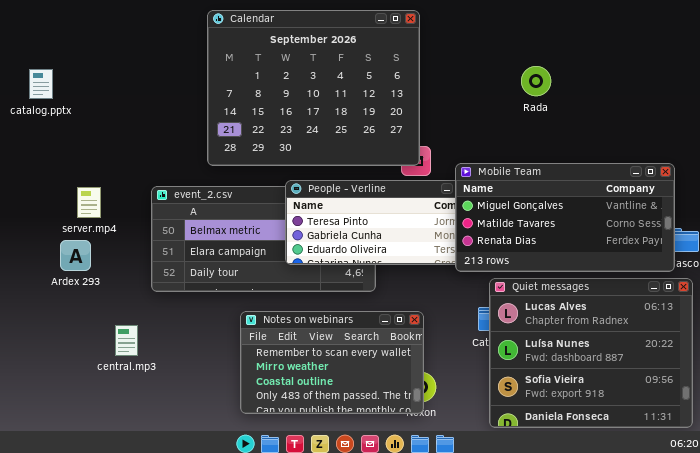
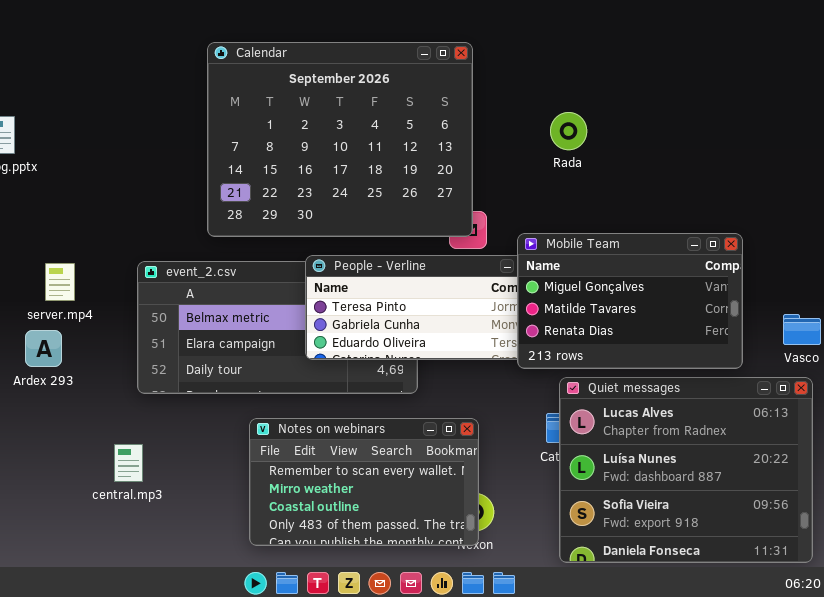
Rada: [521,66,551,96] -> [550,112,587,150], moved
Mobile Team: [455,163,675,272] -> [517,233,743,369], resized
central.mp3: [115,325,138,356] -> [114,444,143,482], moved

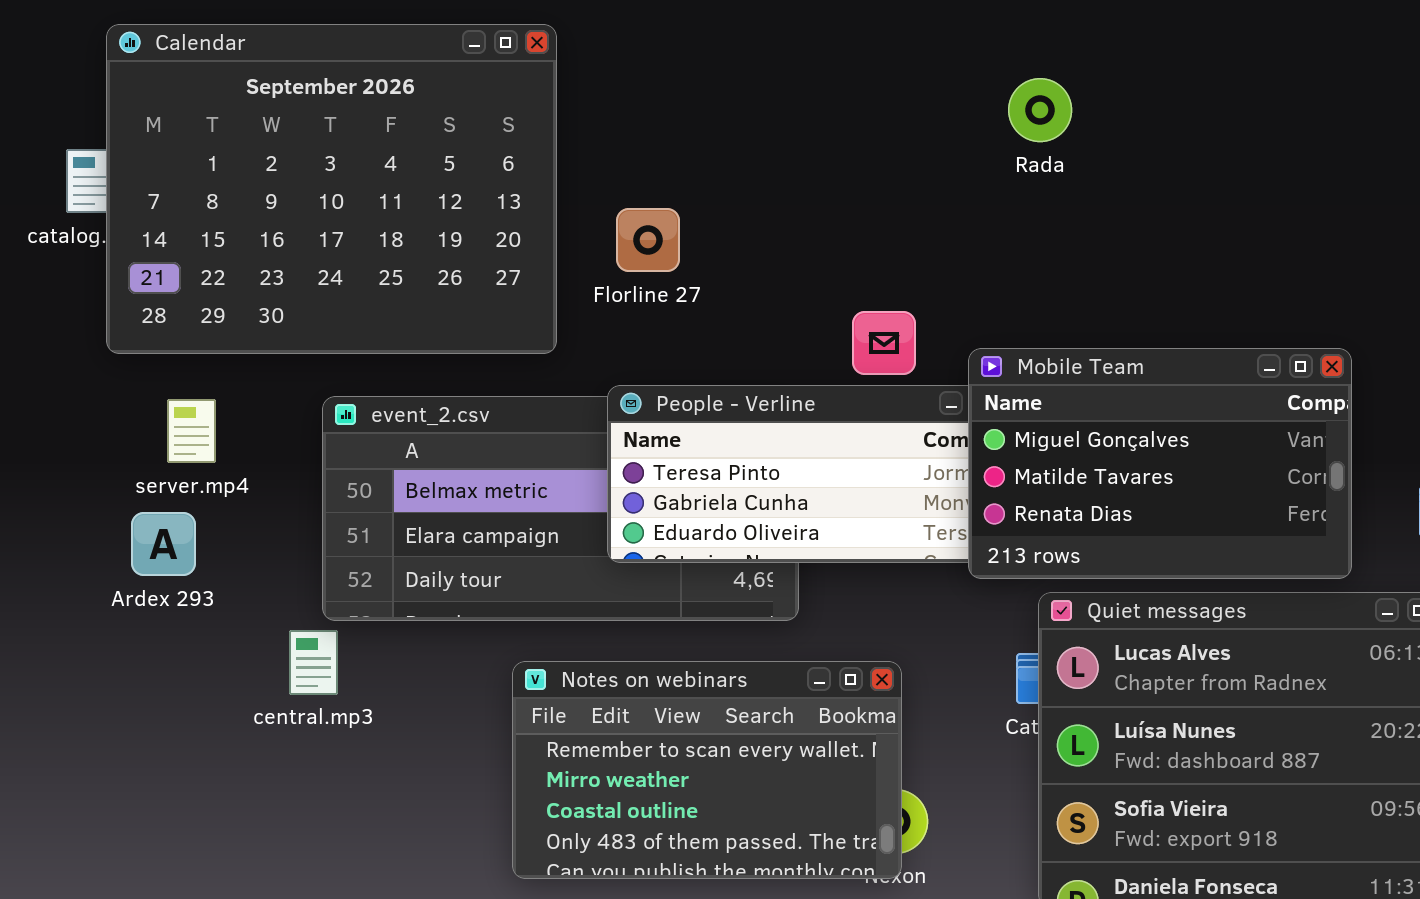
Calendar: [207,42,473,237] -> [106,24,557,354], moved
Rada: [550,112,587,150] -> [1008,78,1072,142], moved
central.mp3: [114,444,143,482] -> [289,630,338,695], moved

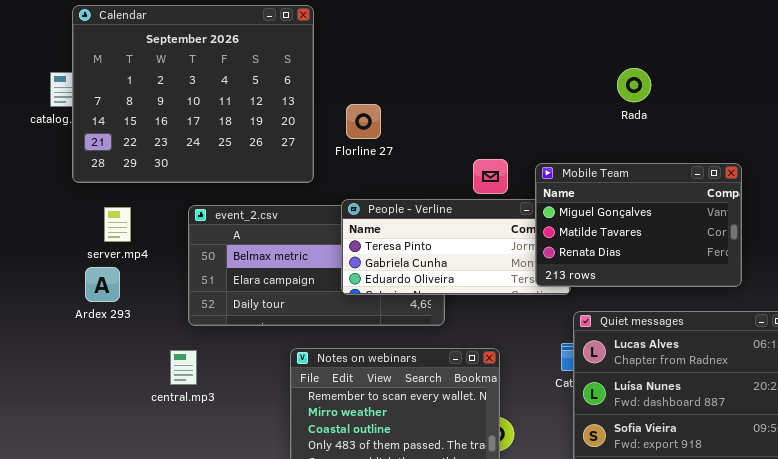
Rada: [1008,78,1072,142] -> [617,68,651,102], moved
Mobile Team: [968,348,1352,579] -> [535,163,742,287], moved
central.mp3: [289,630,338,695] -> [170,350,197,385], moved

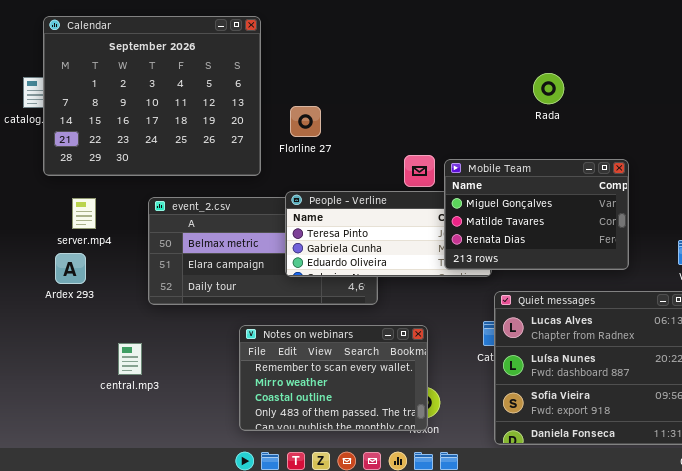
Mobile Team: [535,163,742,287] -> [444,159,629,270], moved
central.mp3: [170,350,197,385] -> [118,343,142,375], moved

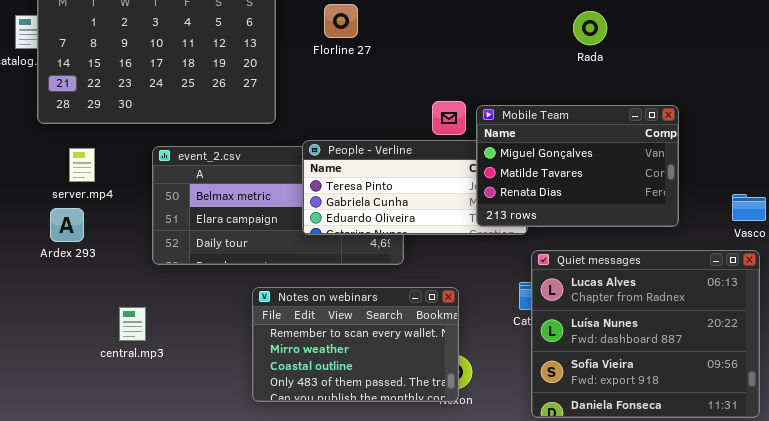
Florline 27: [290,106,321,137] -> [324,4,358,38], moved

